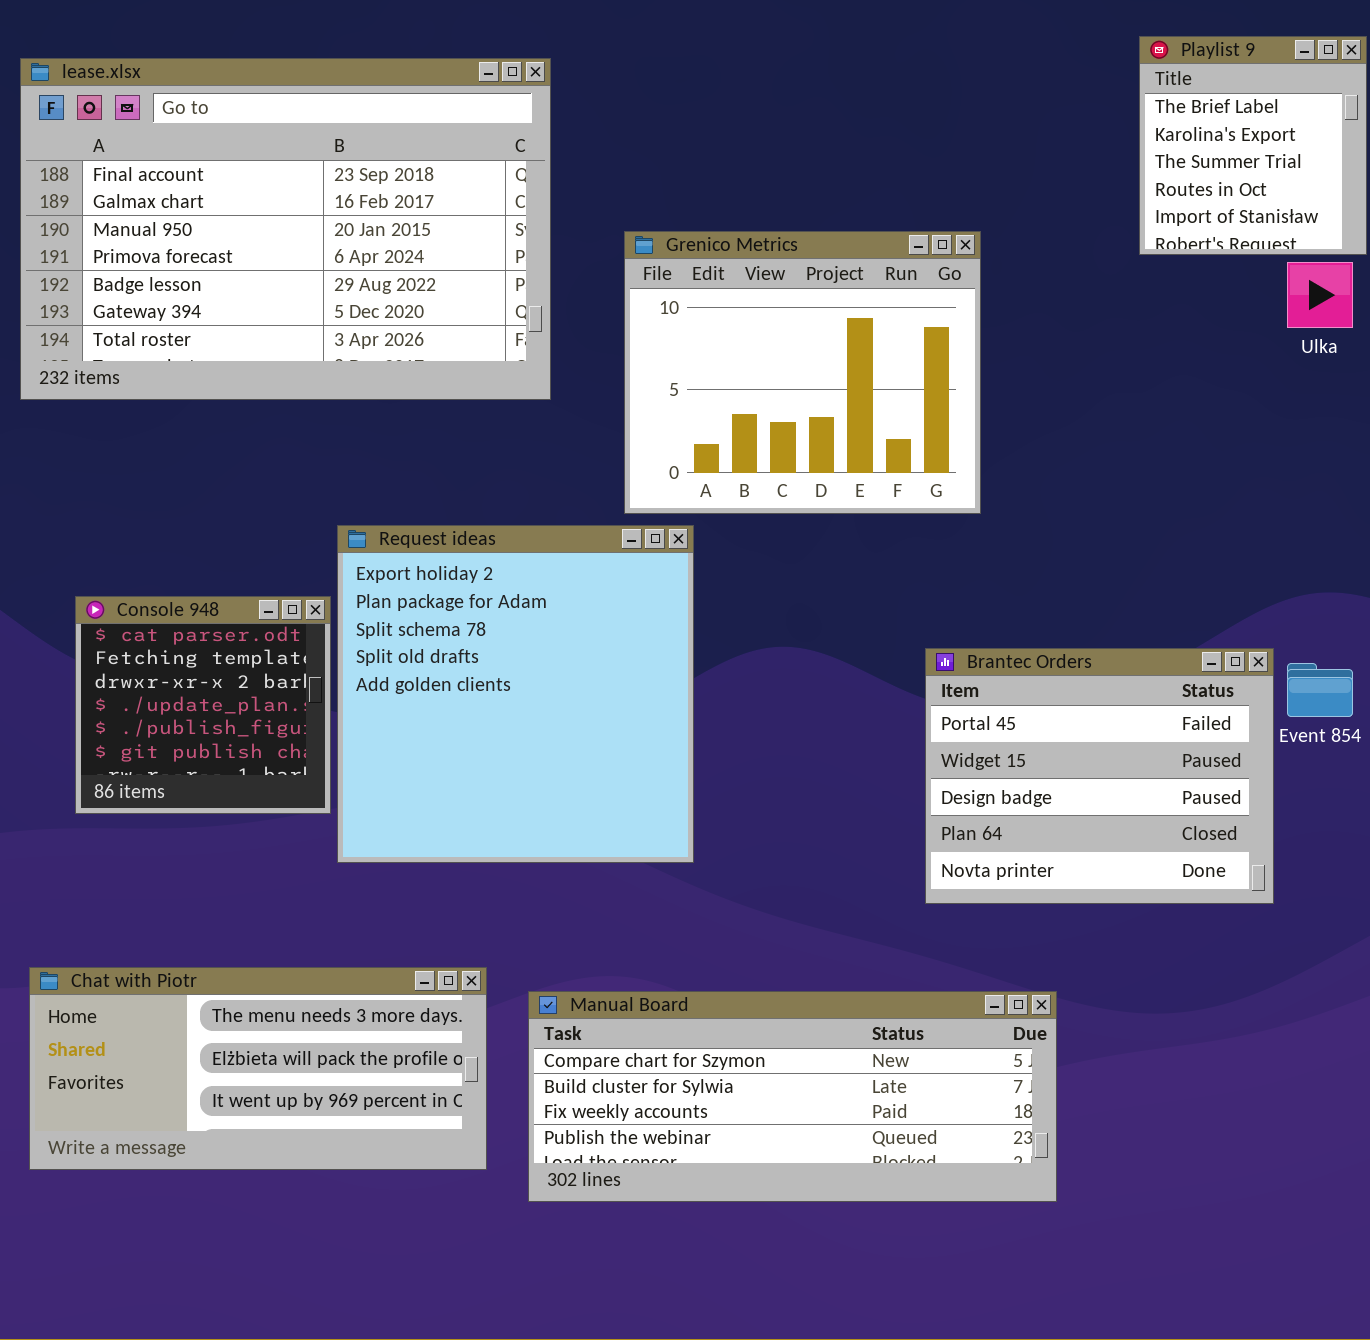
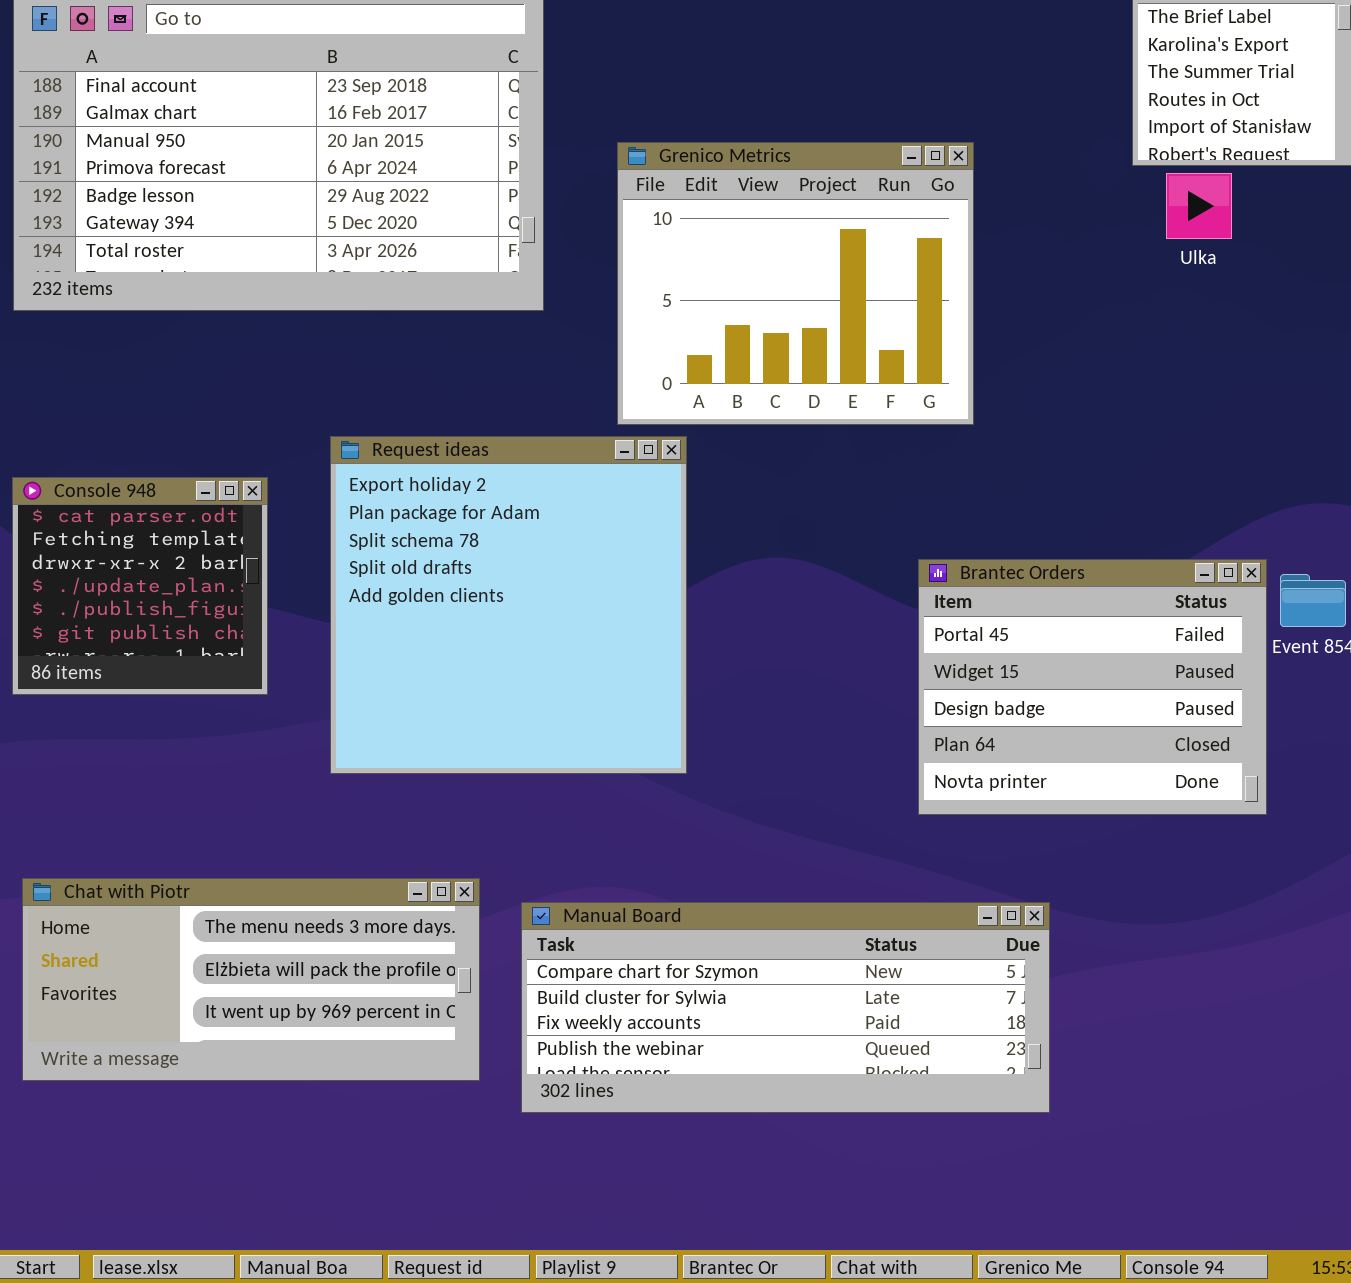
Ulka: [1287,262,1353,328] -> [1166,173,1232,239], moved
Console 948: [75,596,331,814] -> [12,477,268,695], moved

